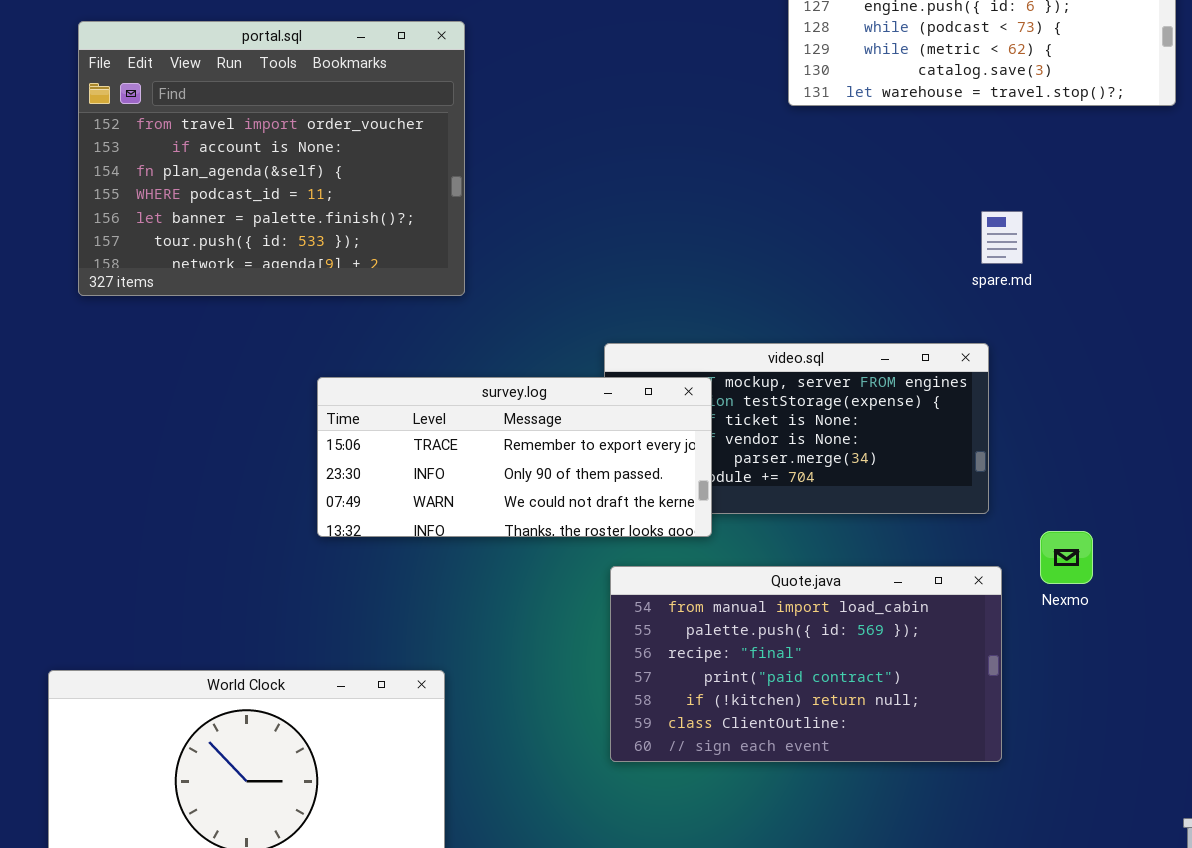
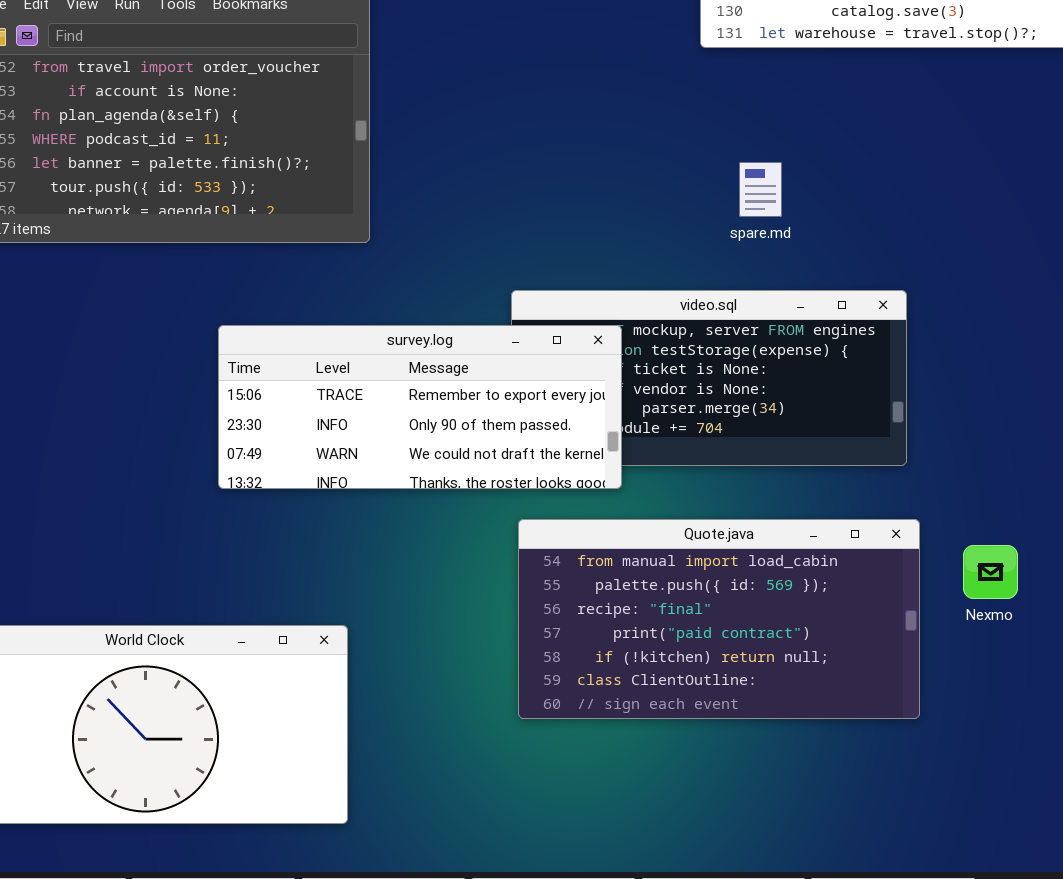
spare.md: [981,211,1023,264] -> [739,162,782,217], moved
Nexmo: [1040,531,1093,584] -> [963,545,1018,599], moved

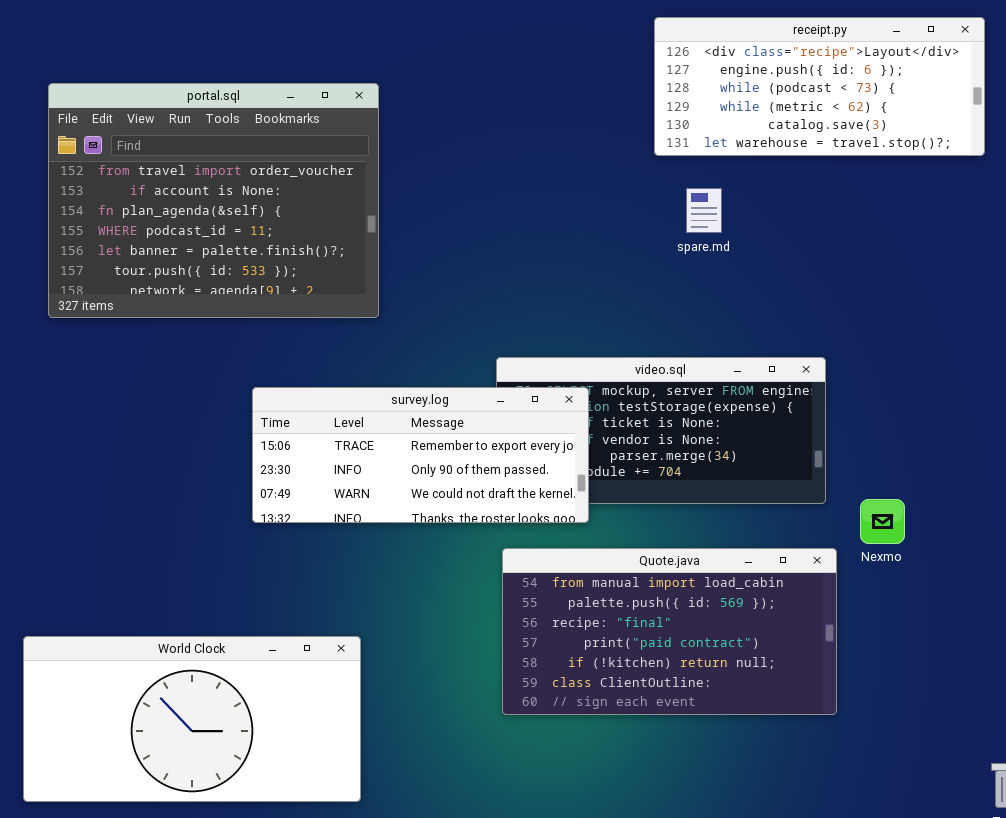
spare.md: [739,162,782,217] -> [686,188,722,233], moved
Nexmo: [963,545,1018,599] -> [860,499,905,544], moved

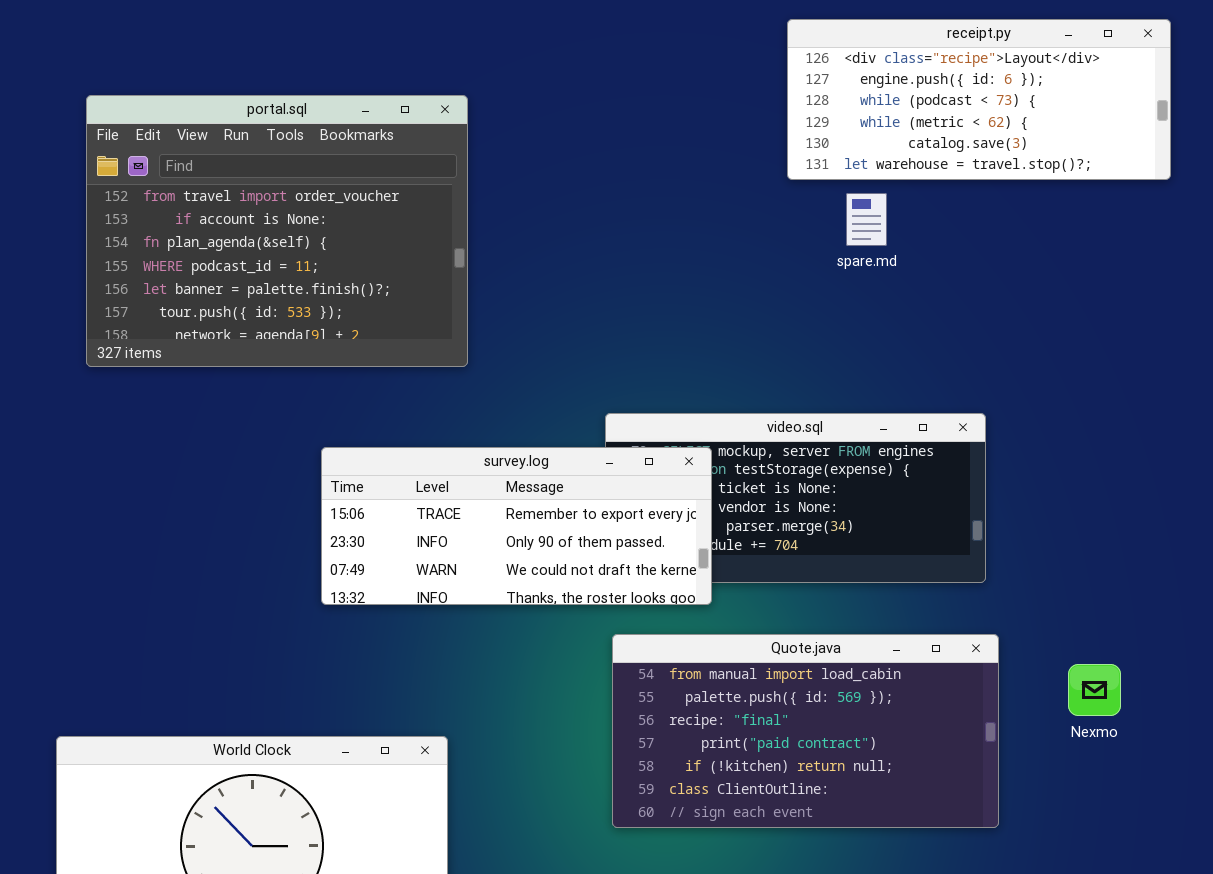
spare.md: [686,188,722,233] -> [846,193,887,246], moved
Nexmo: [860,499,905,544] -> [1068,664,1121,716], moved

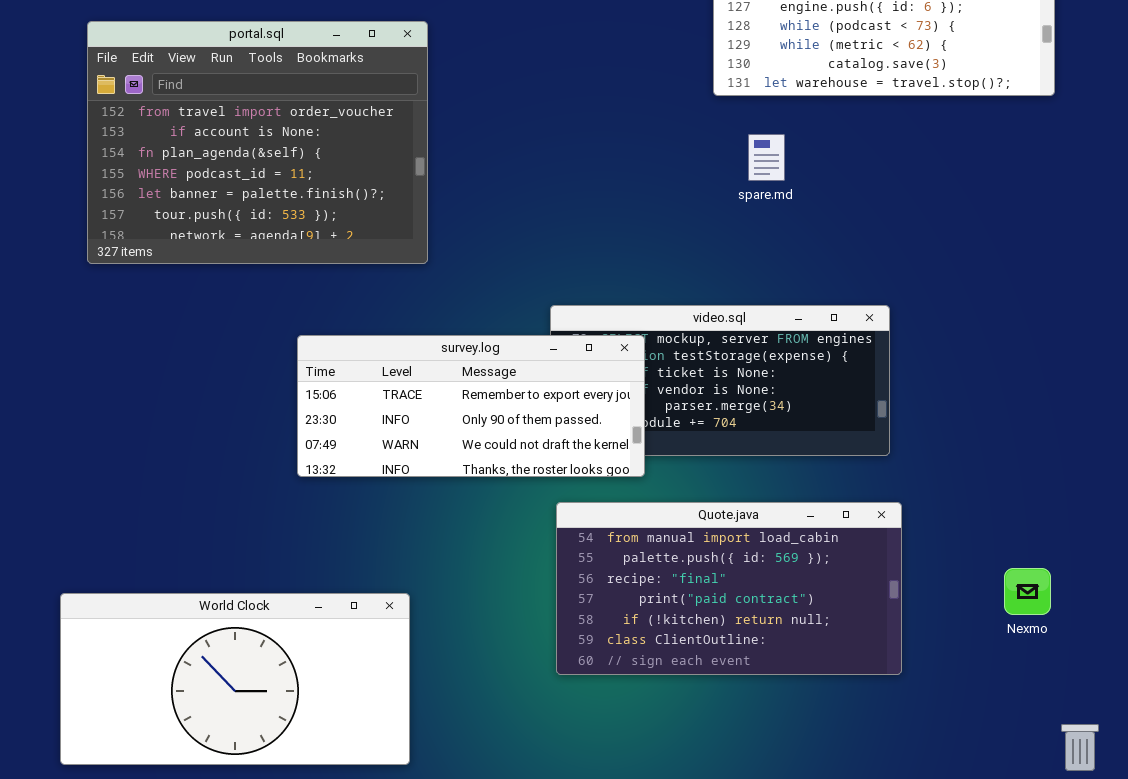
spare.md: [846,193,887,246] -> [748,134,785,181], moved
Nexmo: [1068,664,1121,716] -> [1004,568,1051,615], moved

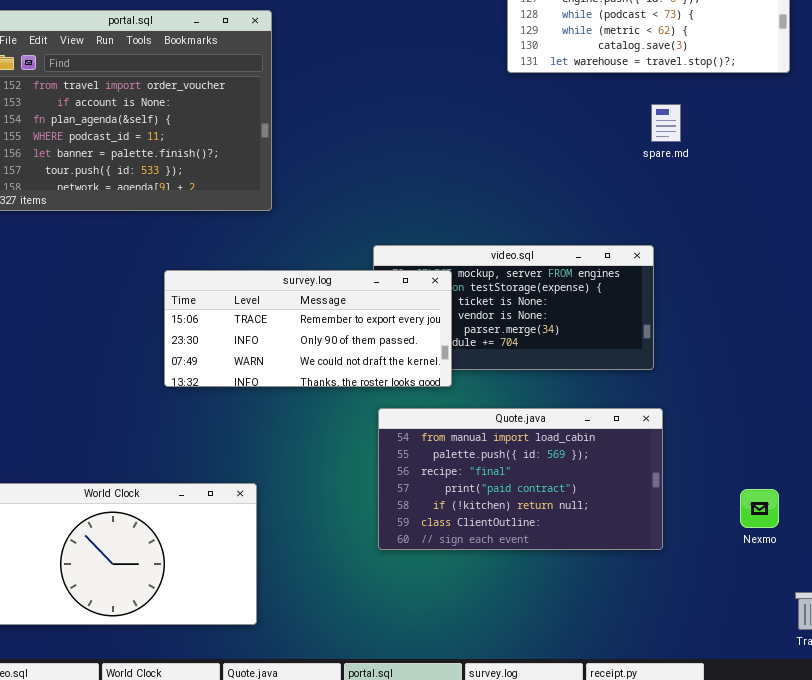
spare.md: [748,134,785,181] -> [651,104,681,142], moved
Nexmo: [1004,568,1051,615] -> [740,489,779,528], moved

